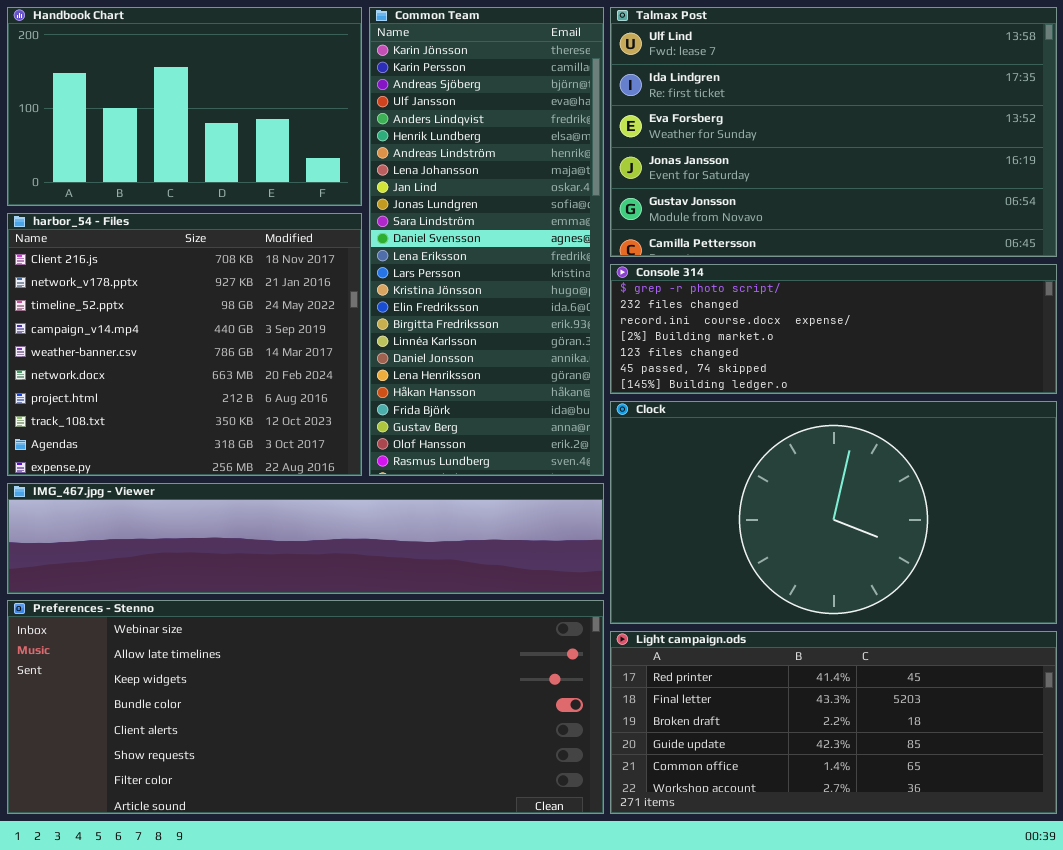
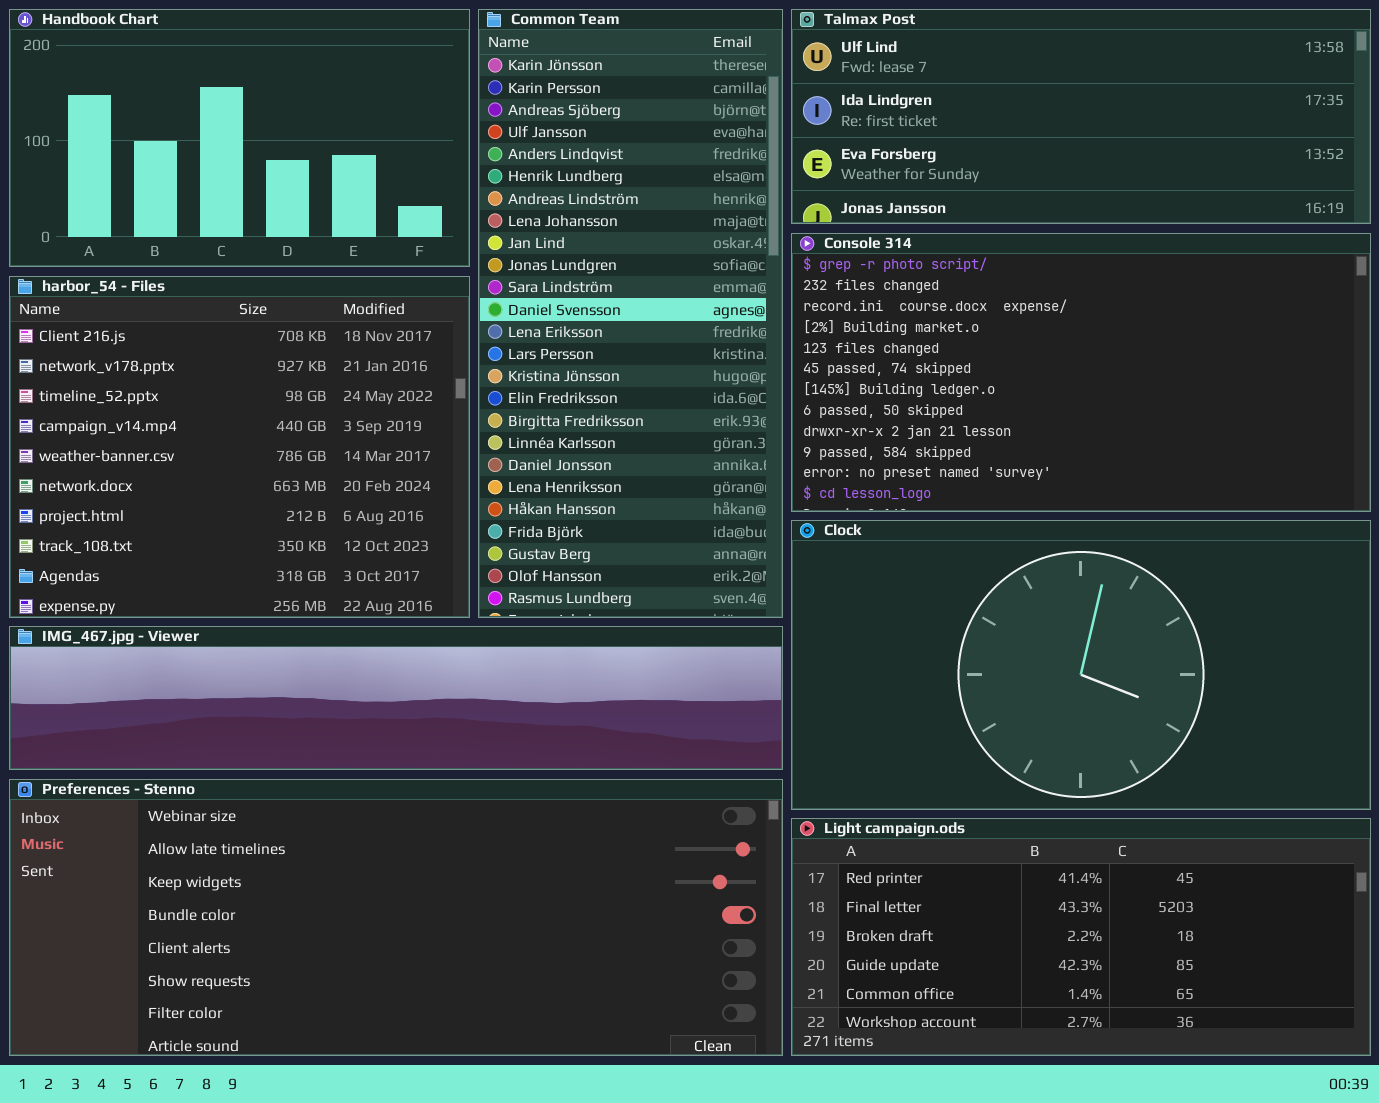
Talmax Post: [610,7,1057,257] -> [791,9,1371,224], resized
Console 314: [610,264,1057,394] -> [791,233,1371,512], resized

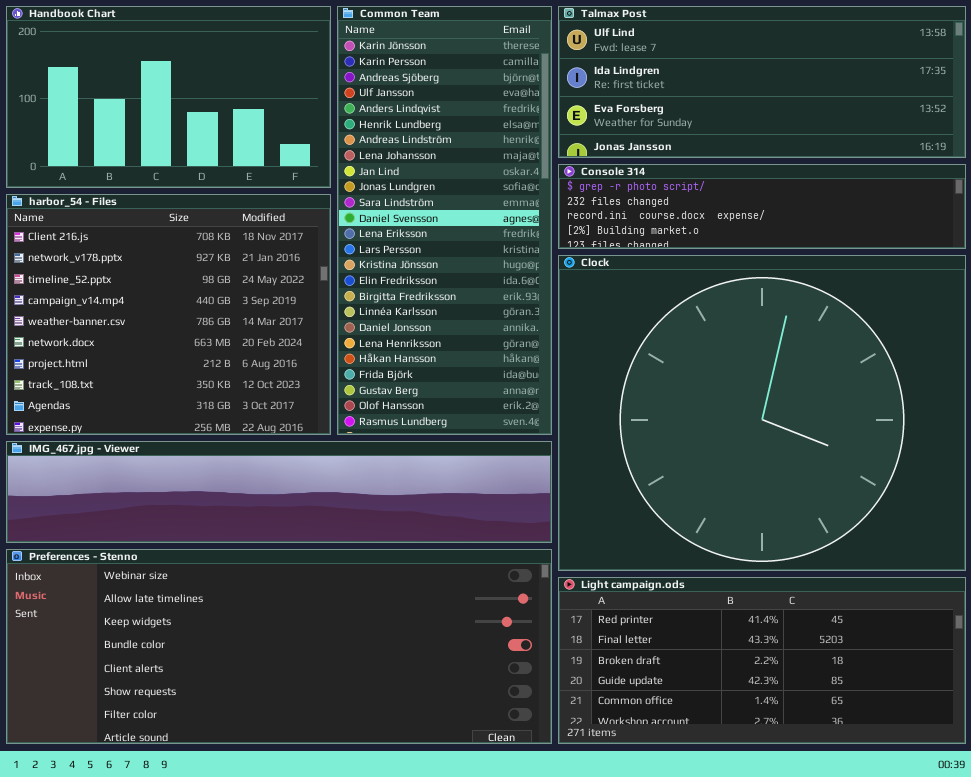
Console 314: [791,233,1371,512] -> [558,164,966,249], resized
Clock: [791,520,1371,810] -> [558,255,966,571], resized

